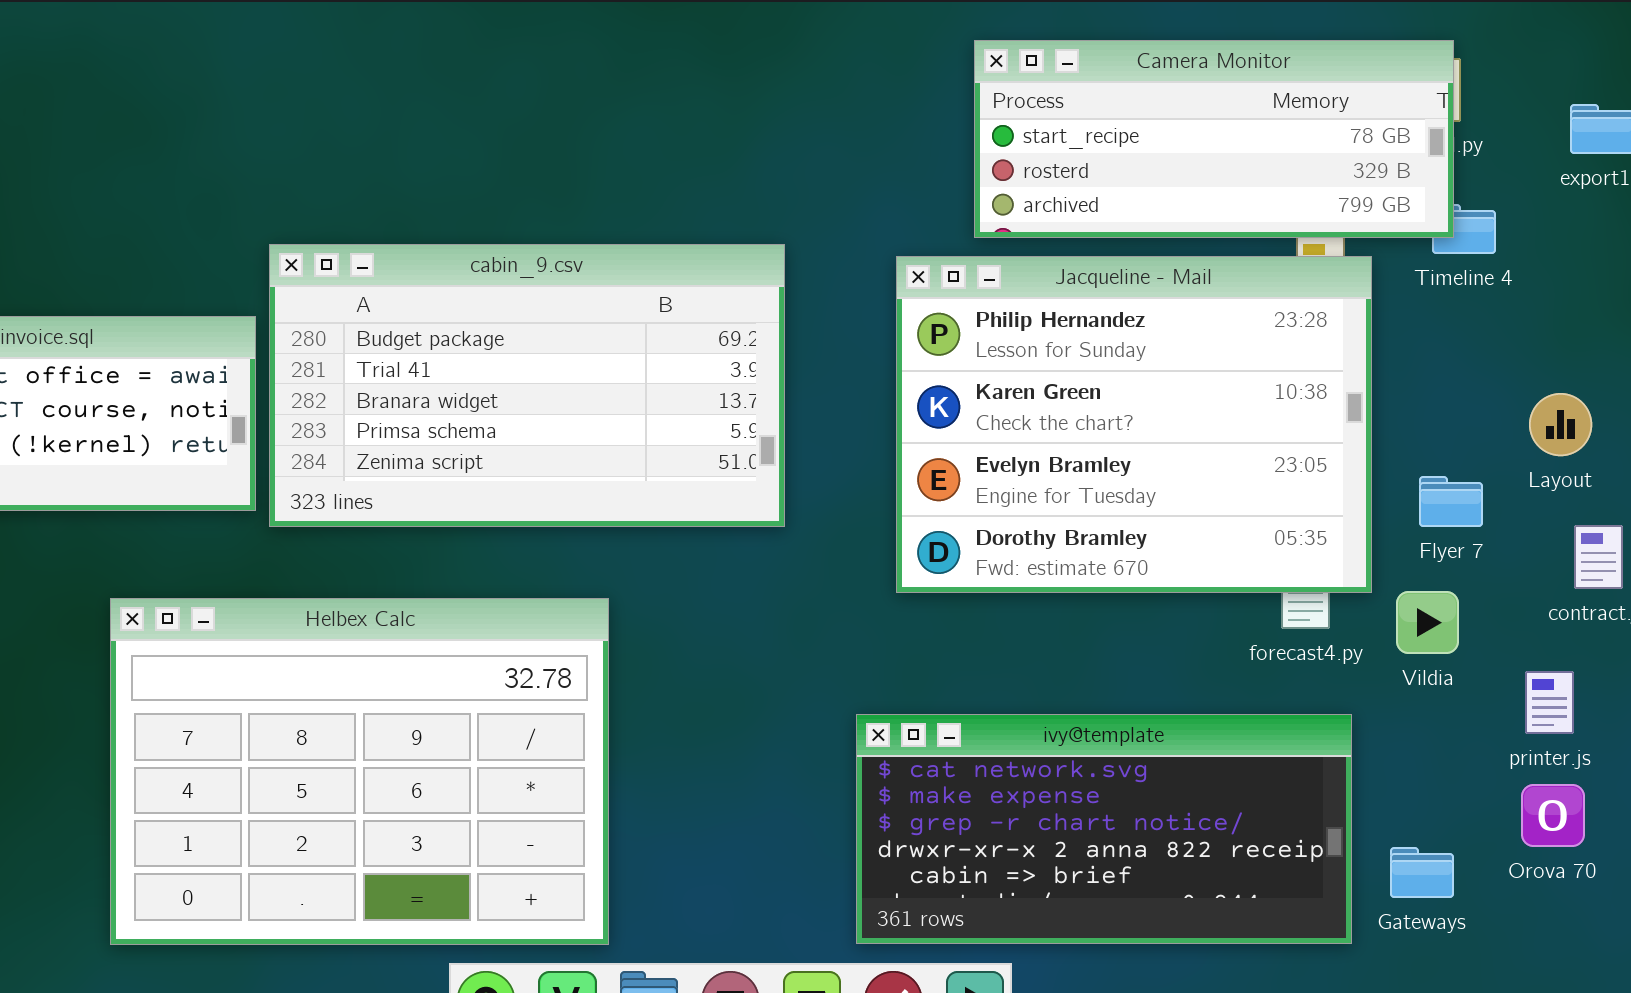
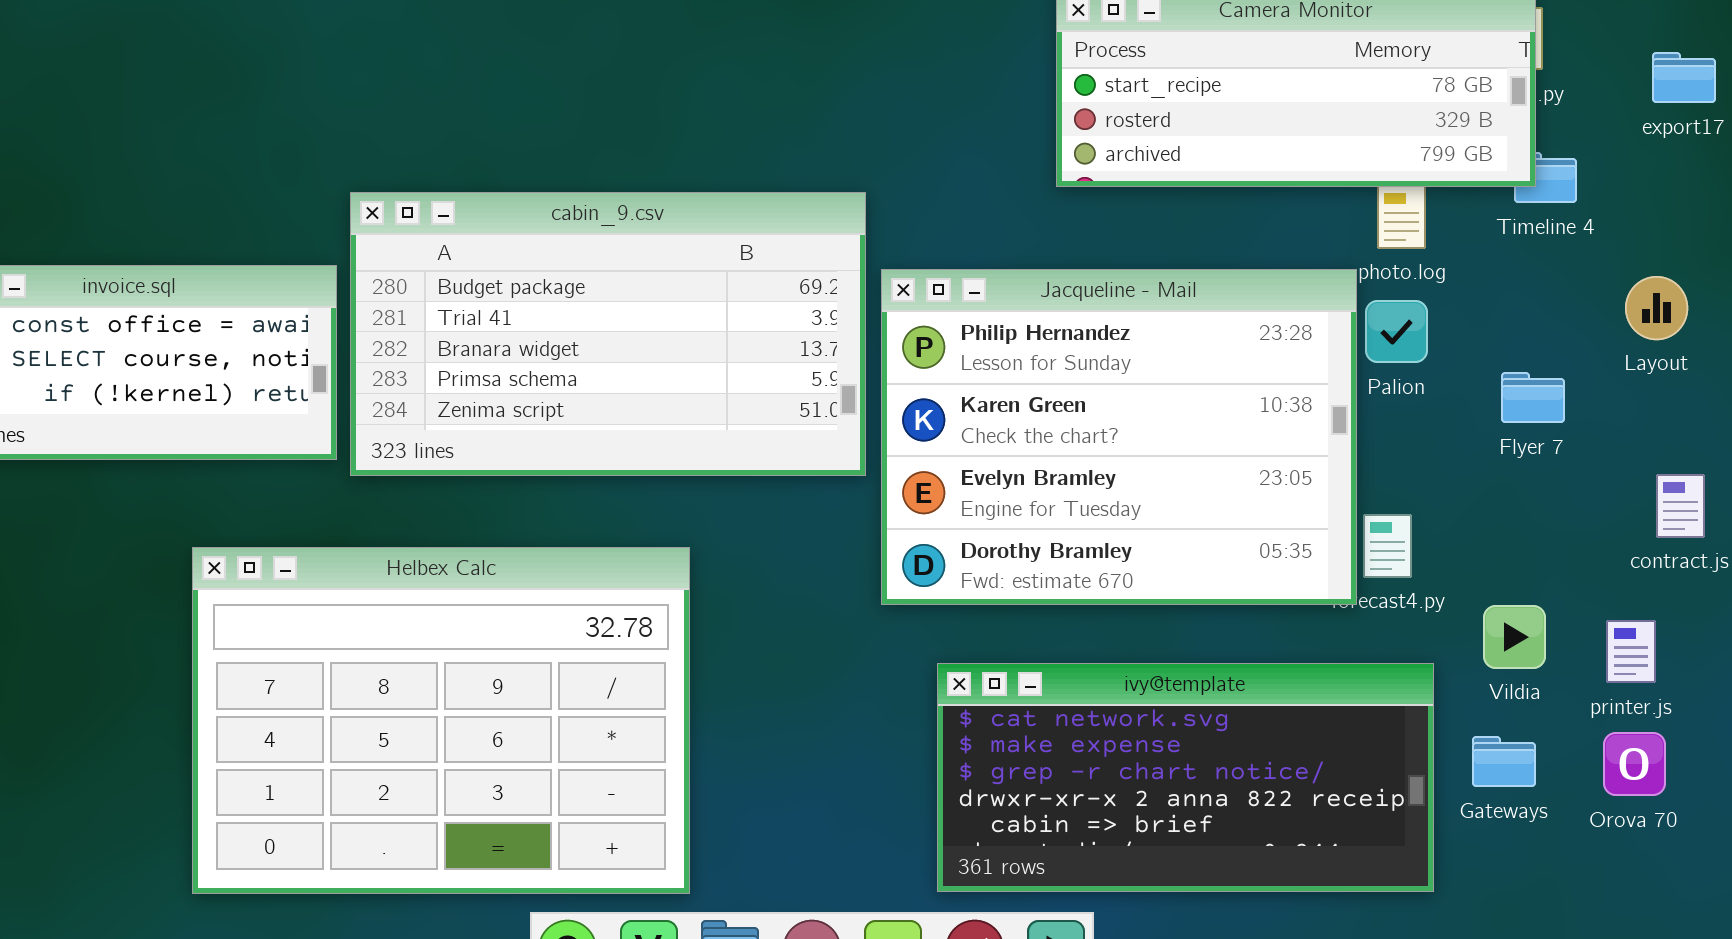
Jacqueline - Mail: [896,256,1372,593] -> [881,269,1357,605], moved
Layout: [1529,393,1592,456] -> [1625,276,1688,340], moved
Flyer 7: [1419,476,1483,527] -> [1501,372,1565,423], moved
Vildia: [1396,591,1459,654] -> [1483,605,1546,669], moved
Gateways: [1390,847,1454,898] -> [1472,736,1536,787], moved

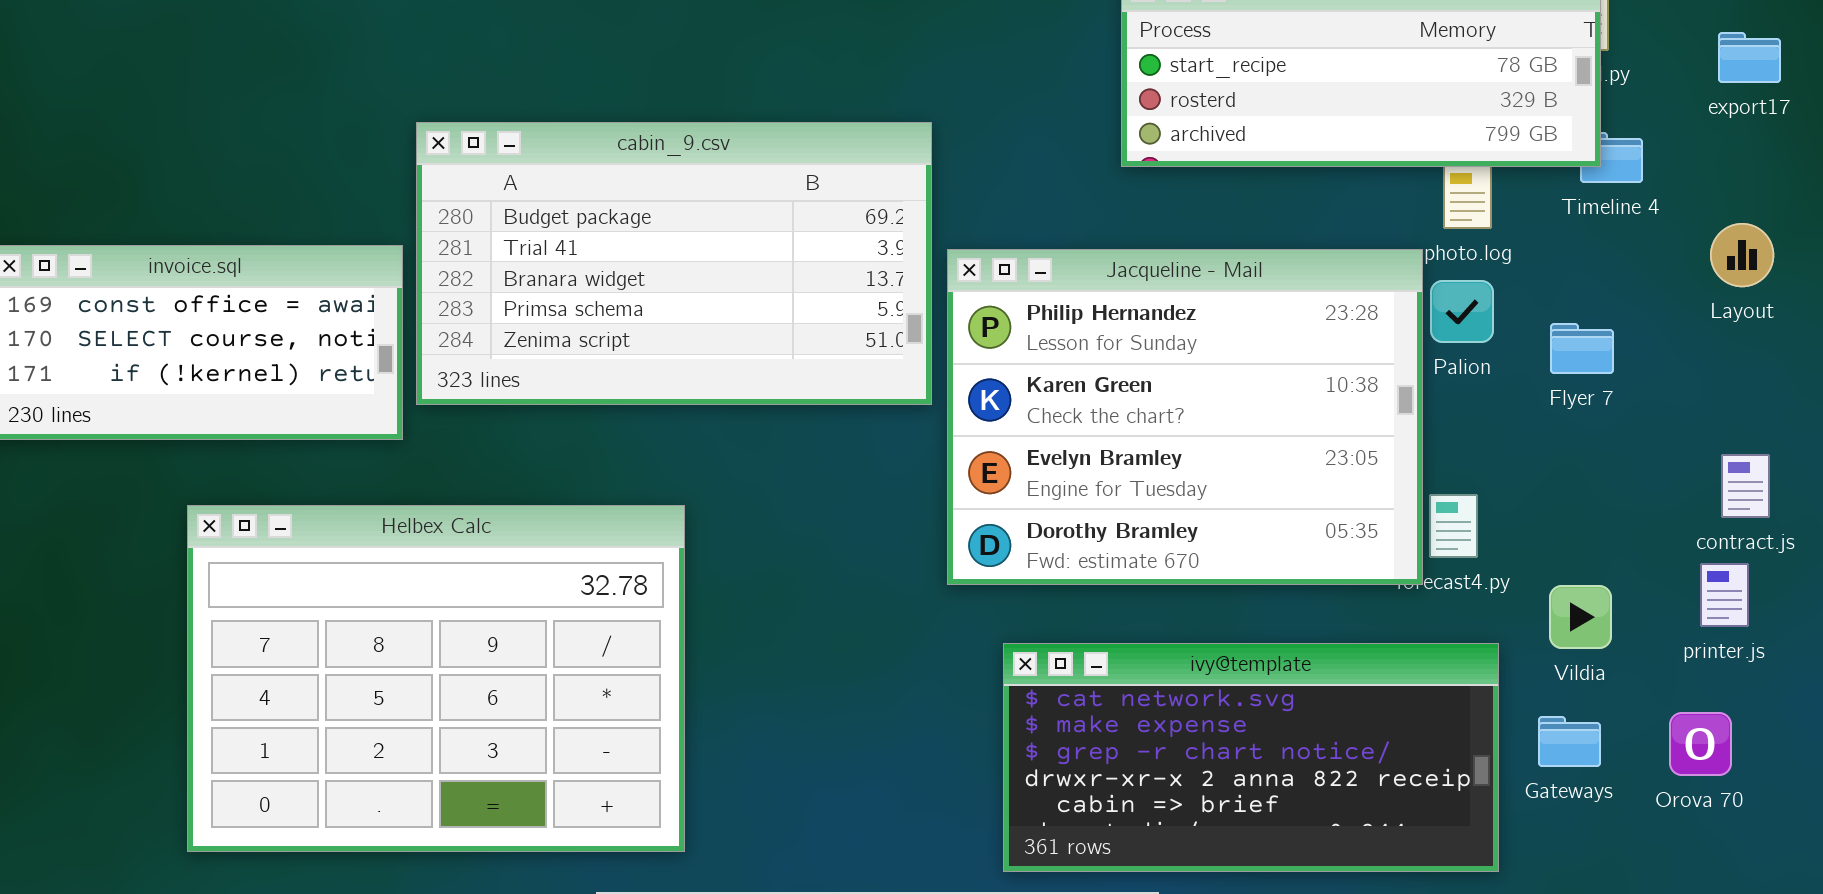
cabin_9.csv: [350,192,866,476] -> [416,122,932,405], moved
Layout: [1625,276,1688,340] -> [1710,223,1774,287], moved
Flyer 7: [1501,372,1565,423] -> [1550,323,1614,374], moved
Helbex Calc: [192,547,690,894] -> [187,505,685,852], moved
printer.js: [1606,620,1656,683] -> [1700,563,1749,627], moved

